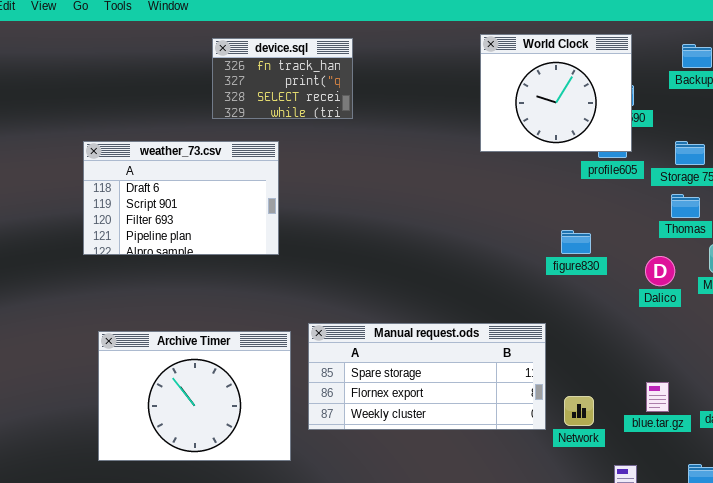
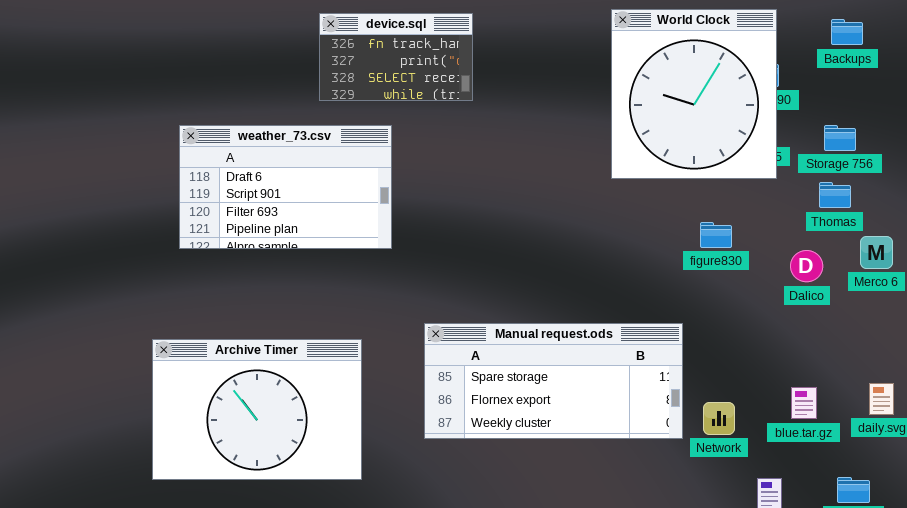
World Clock: [480,34,632,152] -> [611,9,777,179], resized
Archive Timer: [98,331,291,461] -> [152,339,362,480], moved

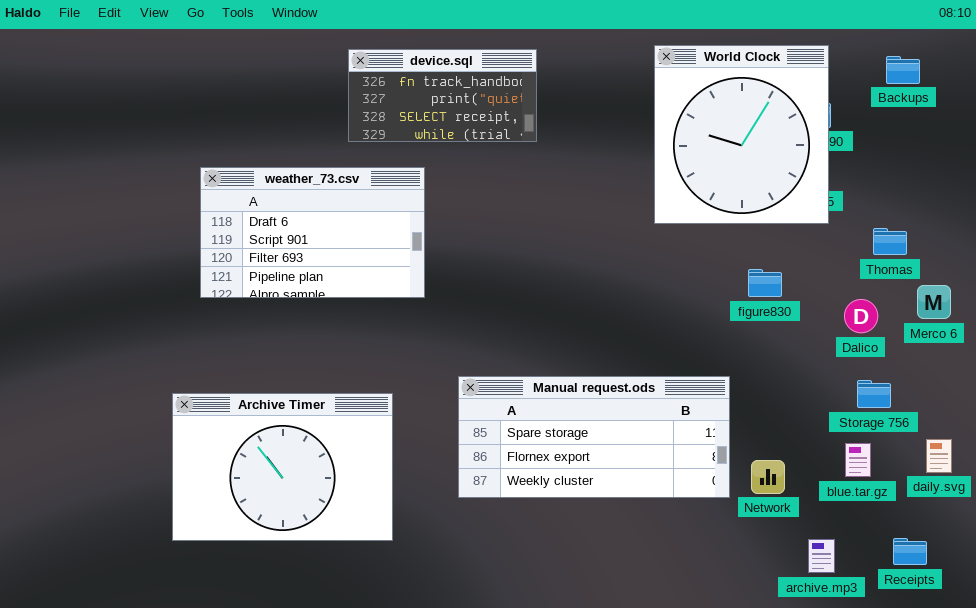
device.sql: [319,13,473,101] -> [348,49,537,142], resized
Storage 756: [824,125,856,151] -> [857,380,891,408], moved

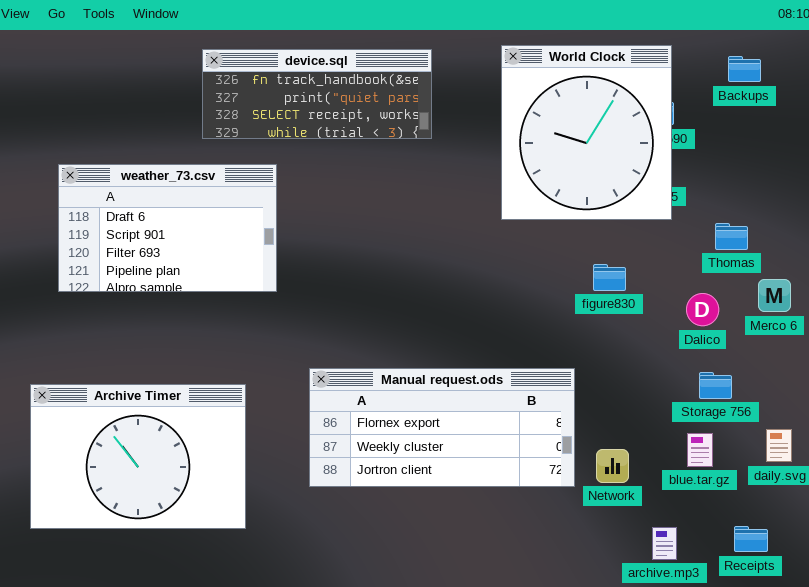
device.sql: [348,49,537,142] -> [202,49,432,139], resized
Manual request.ods: [458,376,730,498] -> [309,368,575,487], scrolled down 1 row

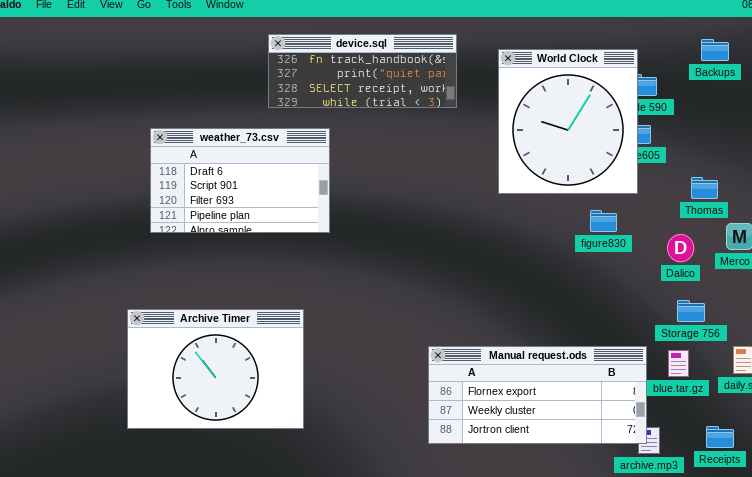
World Clock: [501,45,672,220] -> [498,49,638,194], moved
Manual request.ods: [309,368,575,487] -> [428,346,647,444], moved

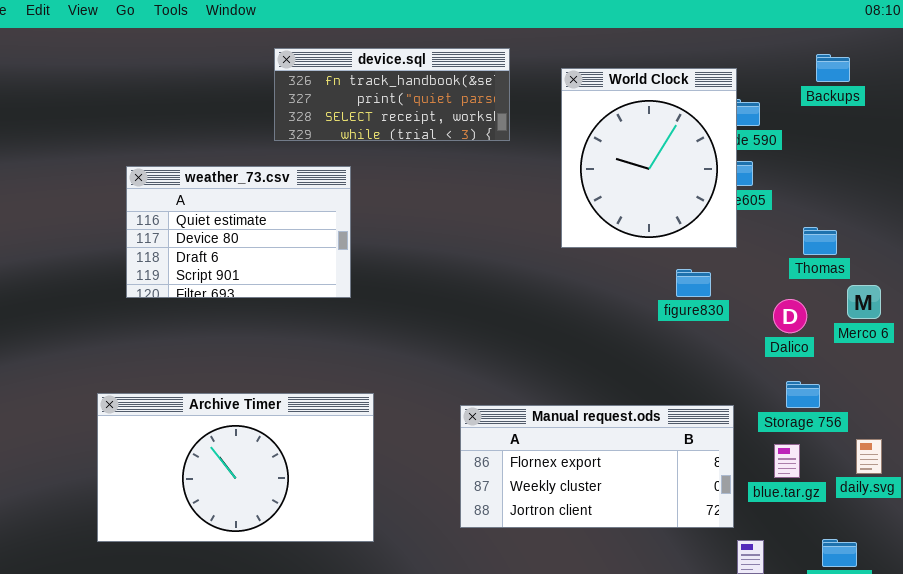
weather_73.csv: [150,128,330,233] -> [126,166,351,298], scrolled up 2 rows
Archive Timer: [127,309,304,429] -> [97,393,374,542], resized
Manual request.ods: [428,346,647,444] -> [460,405,734,528], moved

